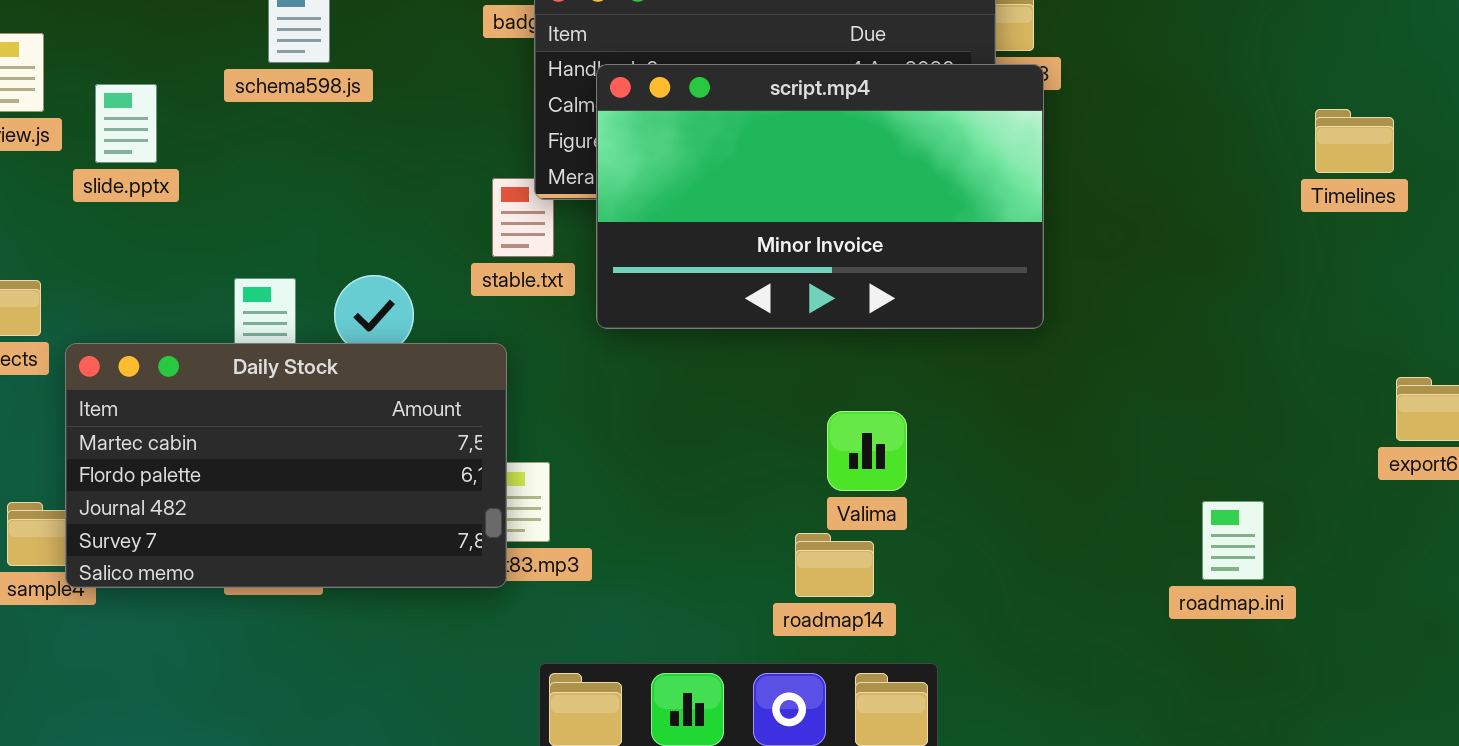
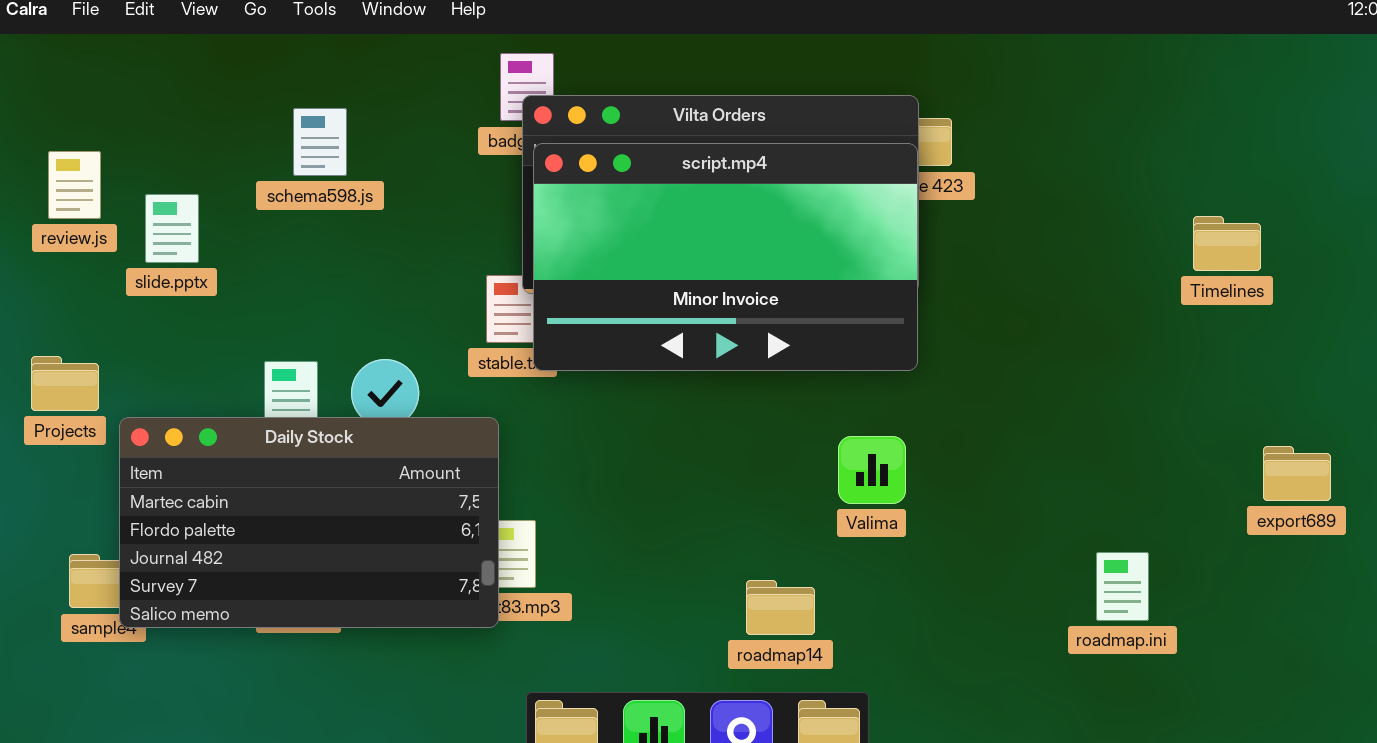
script.mp4: [596,64,1044,329] -> [533,143,918,371], moved
Valima: [827,411,907,491] -> [838,436,906,504], moved

